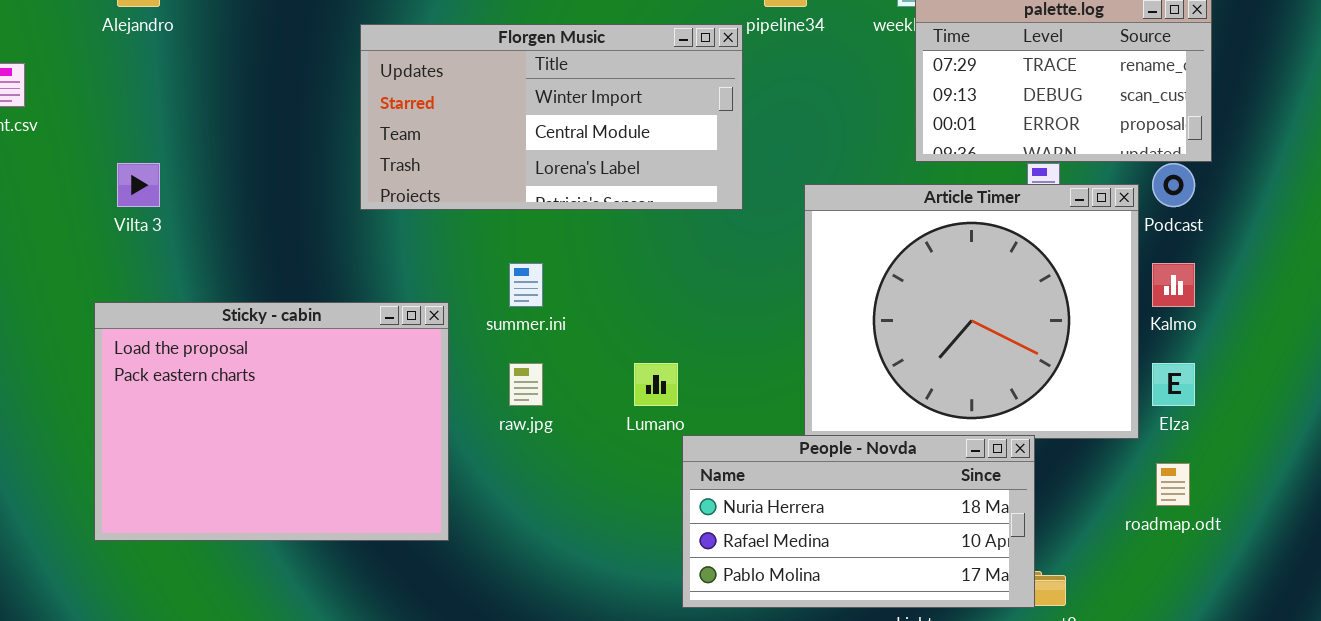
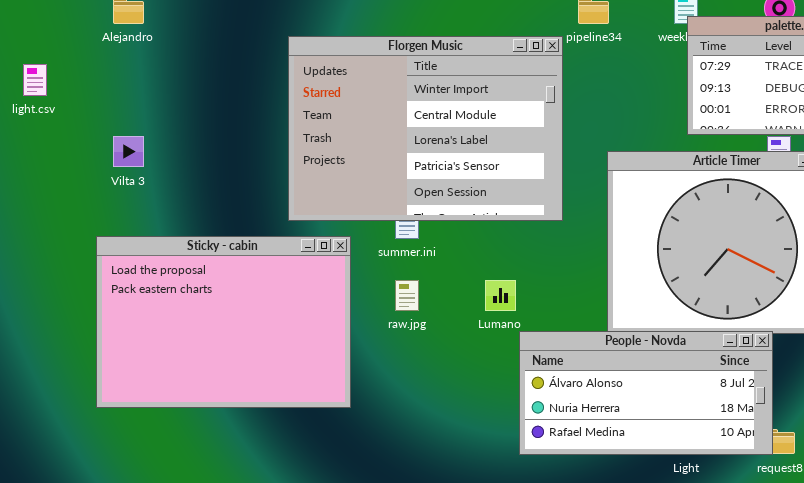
Florgen Music: [360,24,743,210] -> [288,36,563,221], resized
People - Novda: [682,435,1035,608] -> [519,331,773,455], scrolled up 1 row

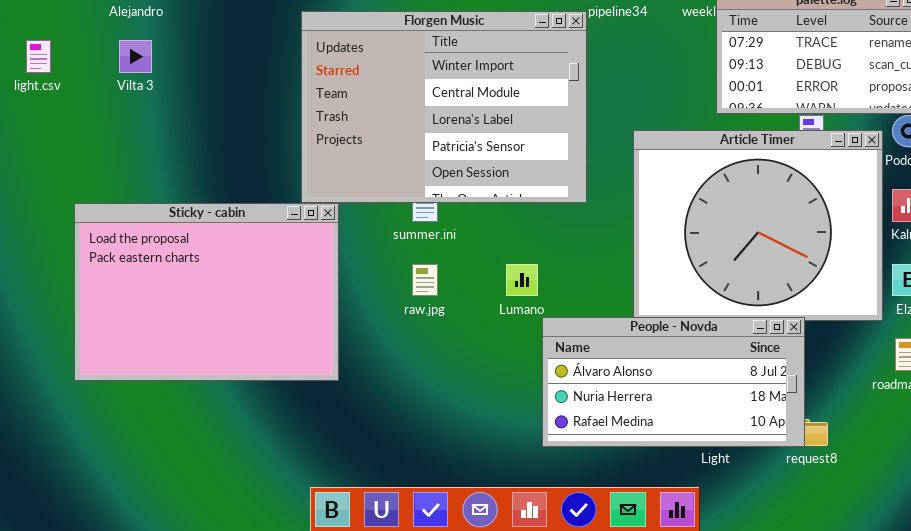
Vilta 3: [113,136,144,167] -> [119,40,152,73], moved
Sticky - cabin: [96,236,351,408] -> [74,203,339,381], moved

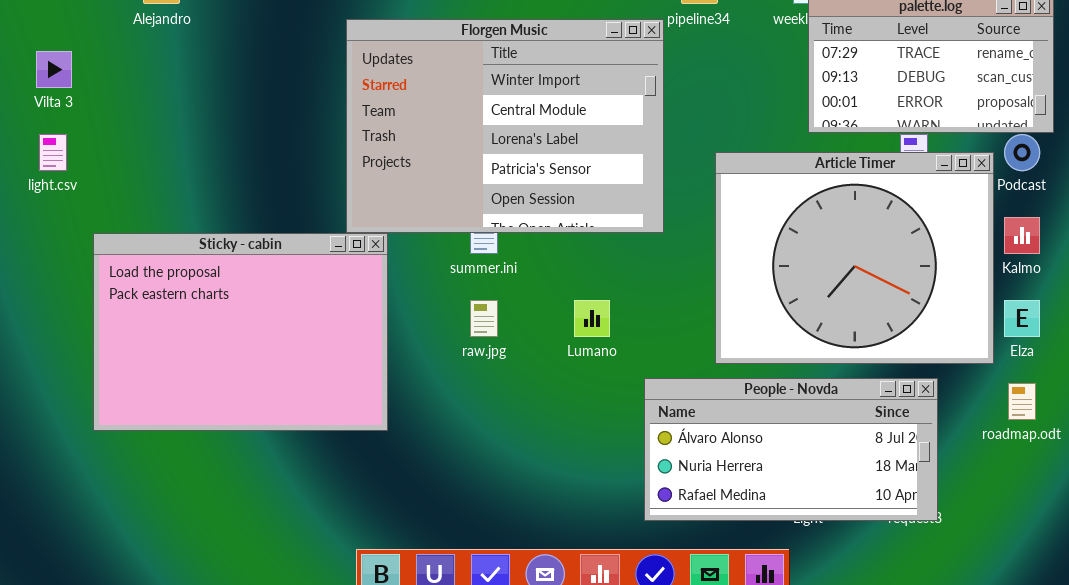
light.csv: [26,40,51,73] -> [39,134,67,171], moved
Vilta 3: [119,40,152,73] -> [36,51,72,88], moved
People - Novda: [542,317,805,447] -> [644,378,938,521], moved

